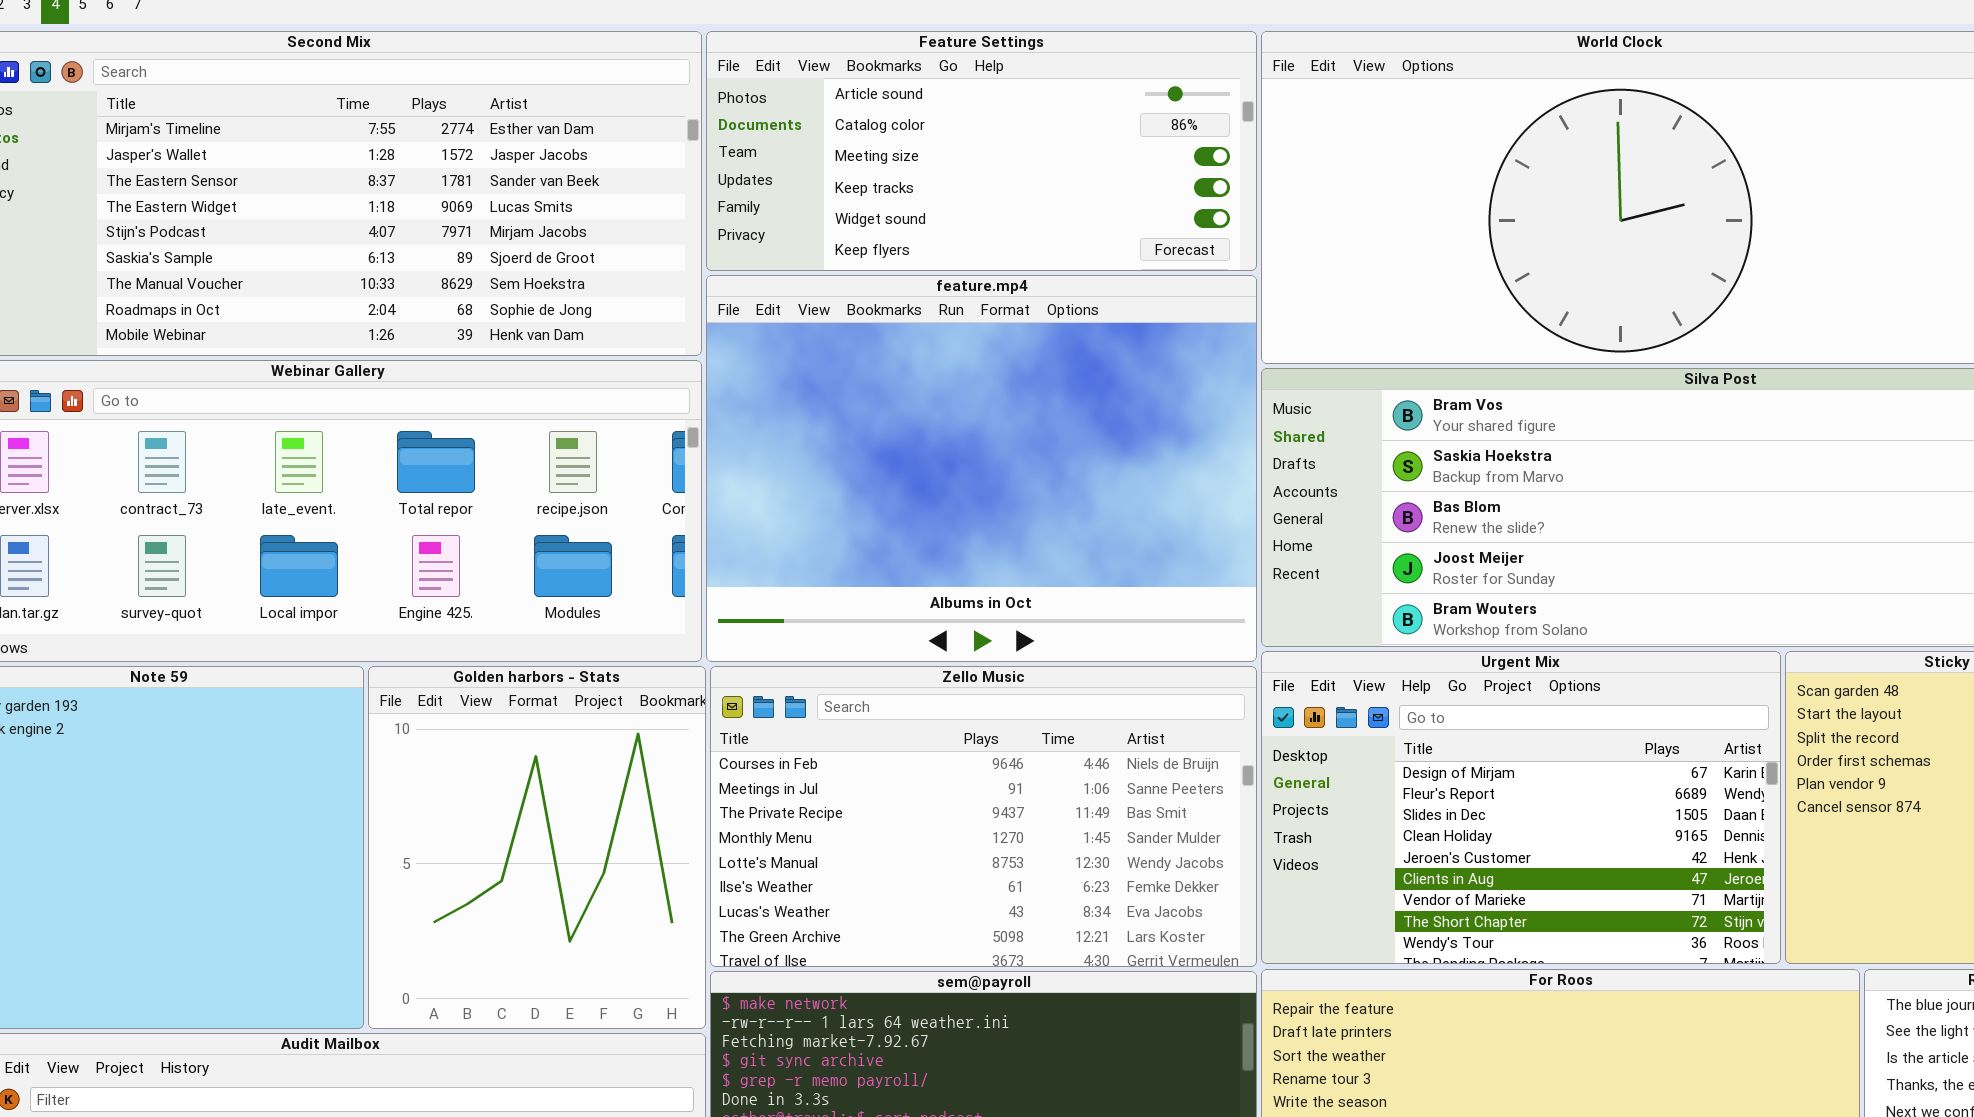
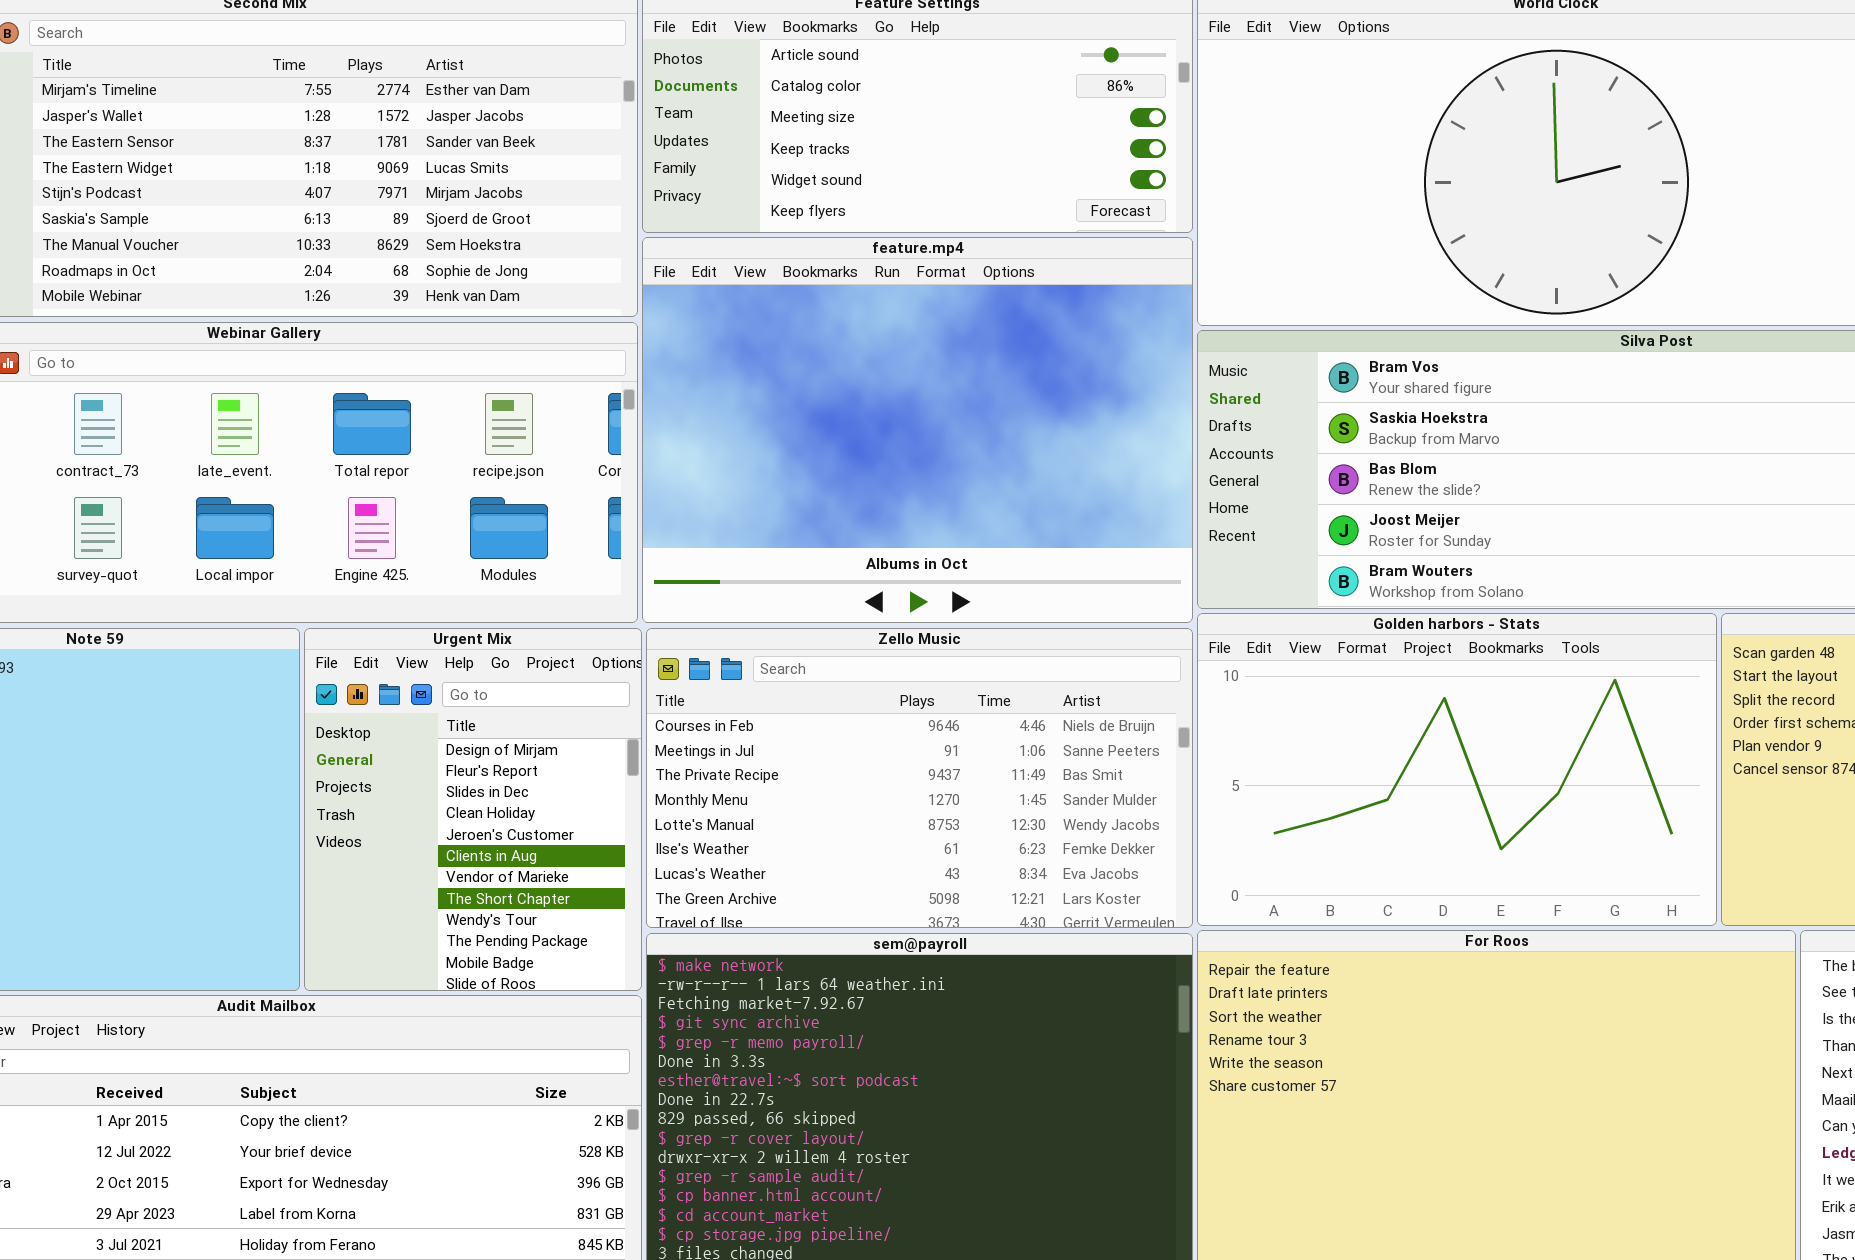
Urgent Mix: [1261,651,1781,964] -> [304,628,642,991], moved, resized
Golden harbors - Stats: [368,666,706,1029] -> [1197,613,1717,926], moved, resized

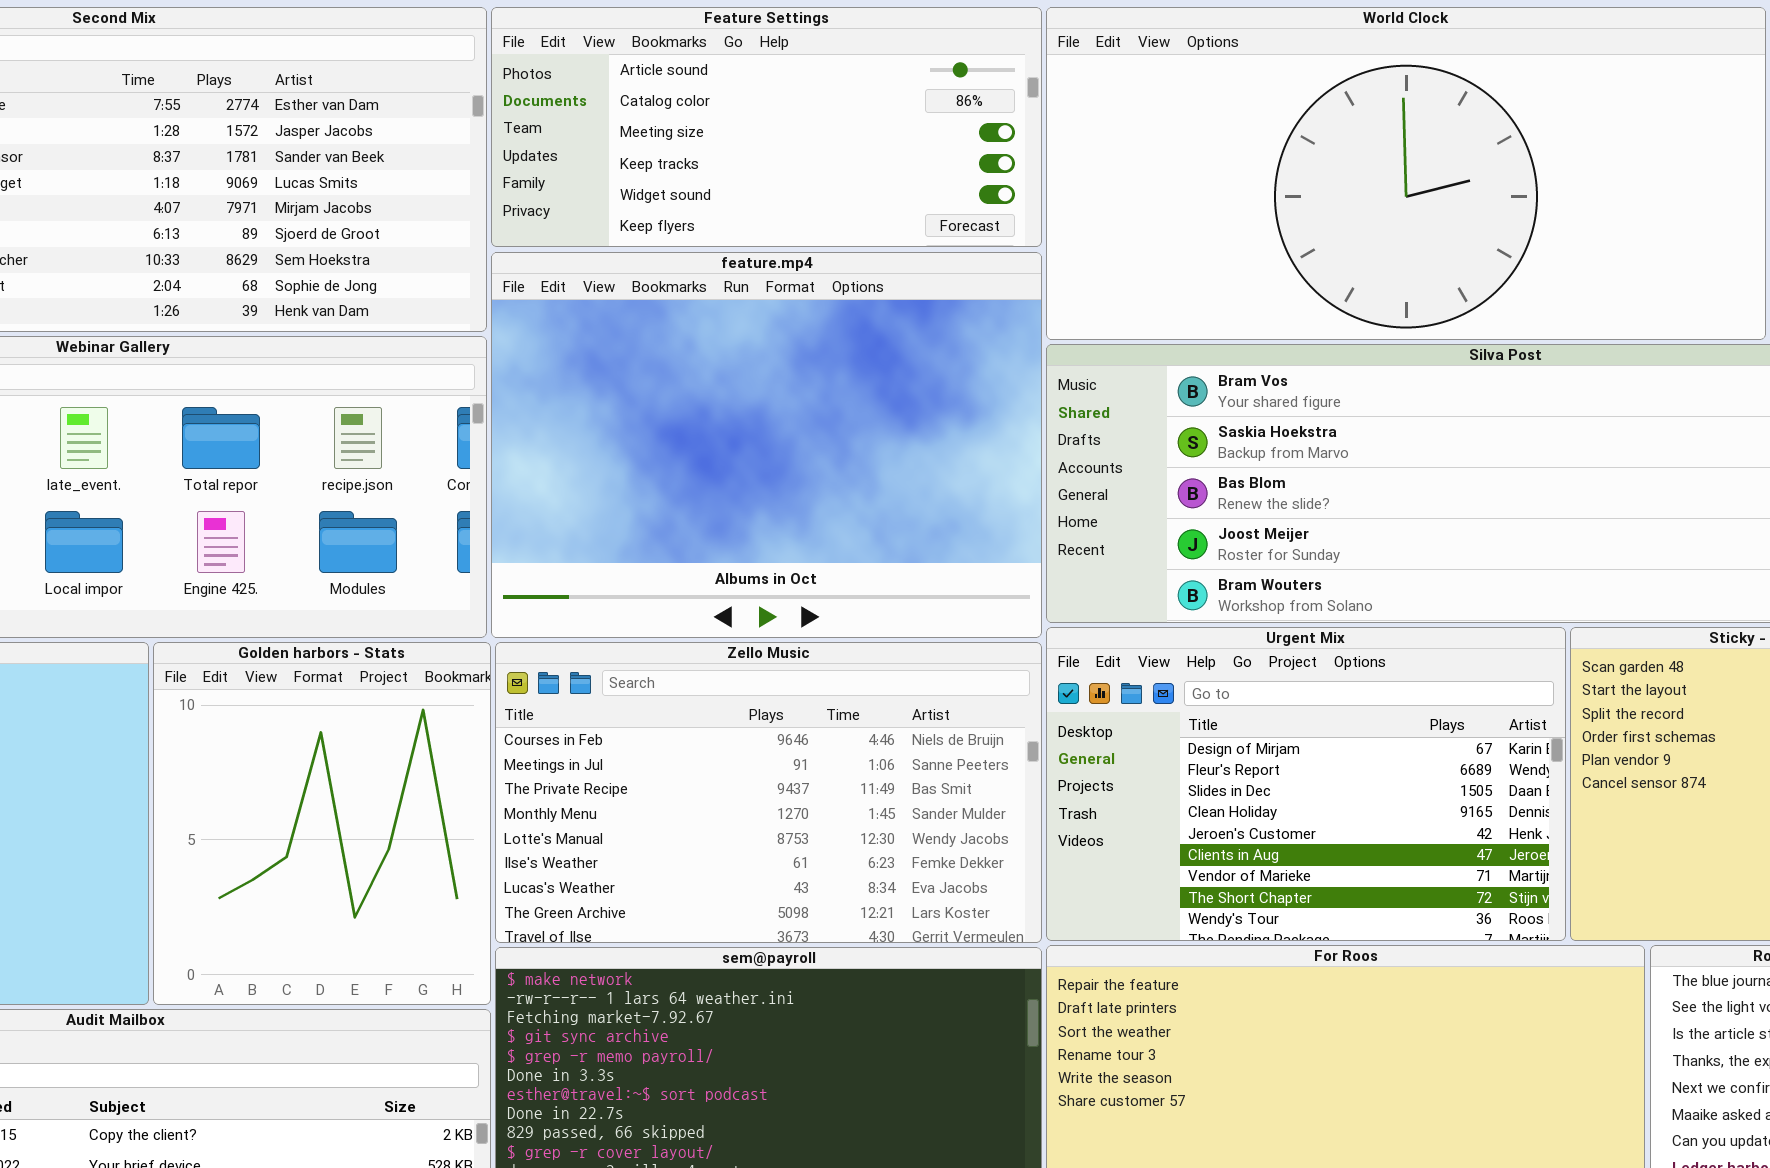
Golden harbors - Stats: [1197,613,1717,926] -> [153,642,491,1005], moved, resized
Urgent Mix: [304,628,642,991] -> [1046,627,1566,941], moved, resized

